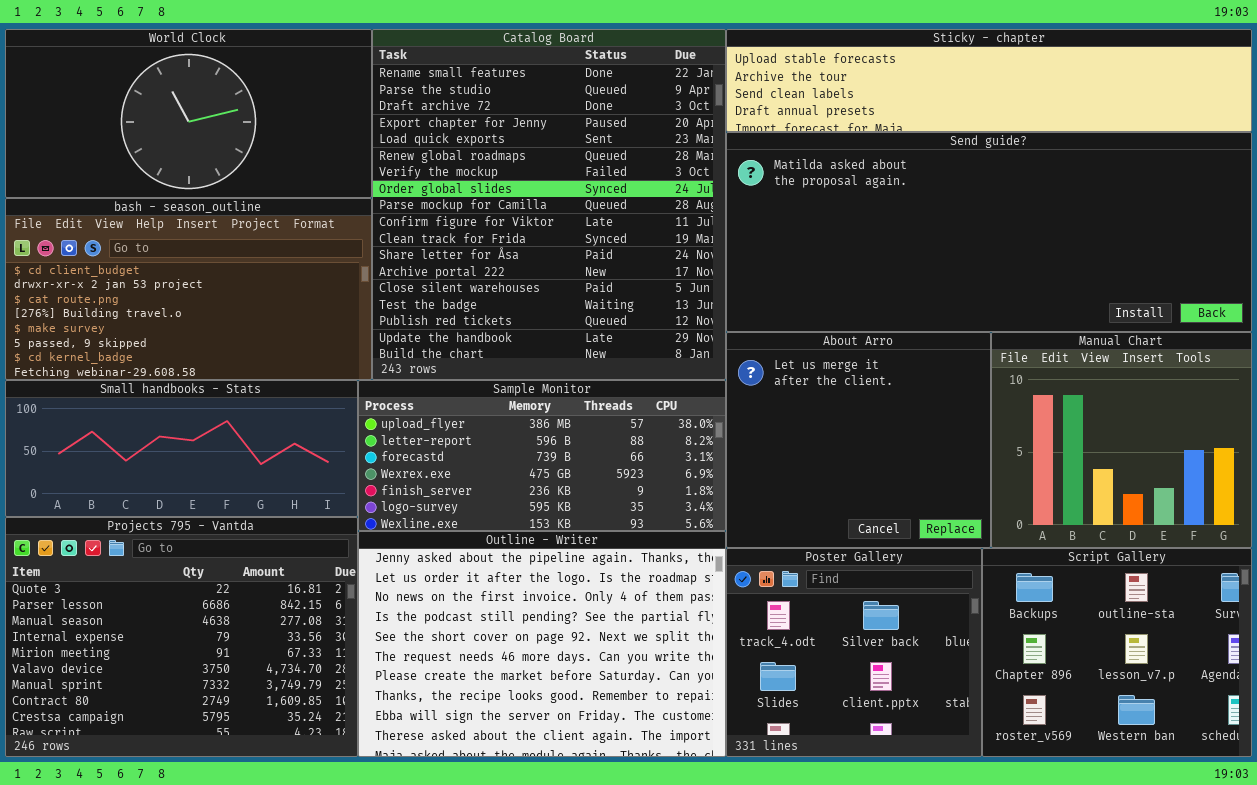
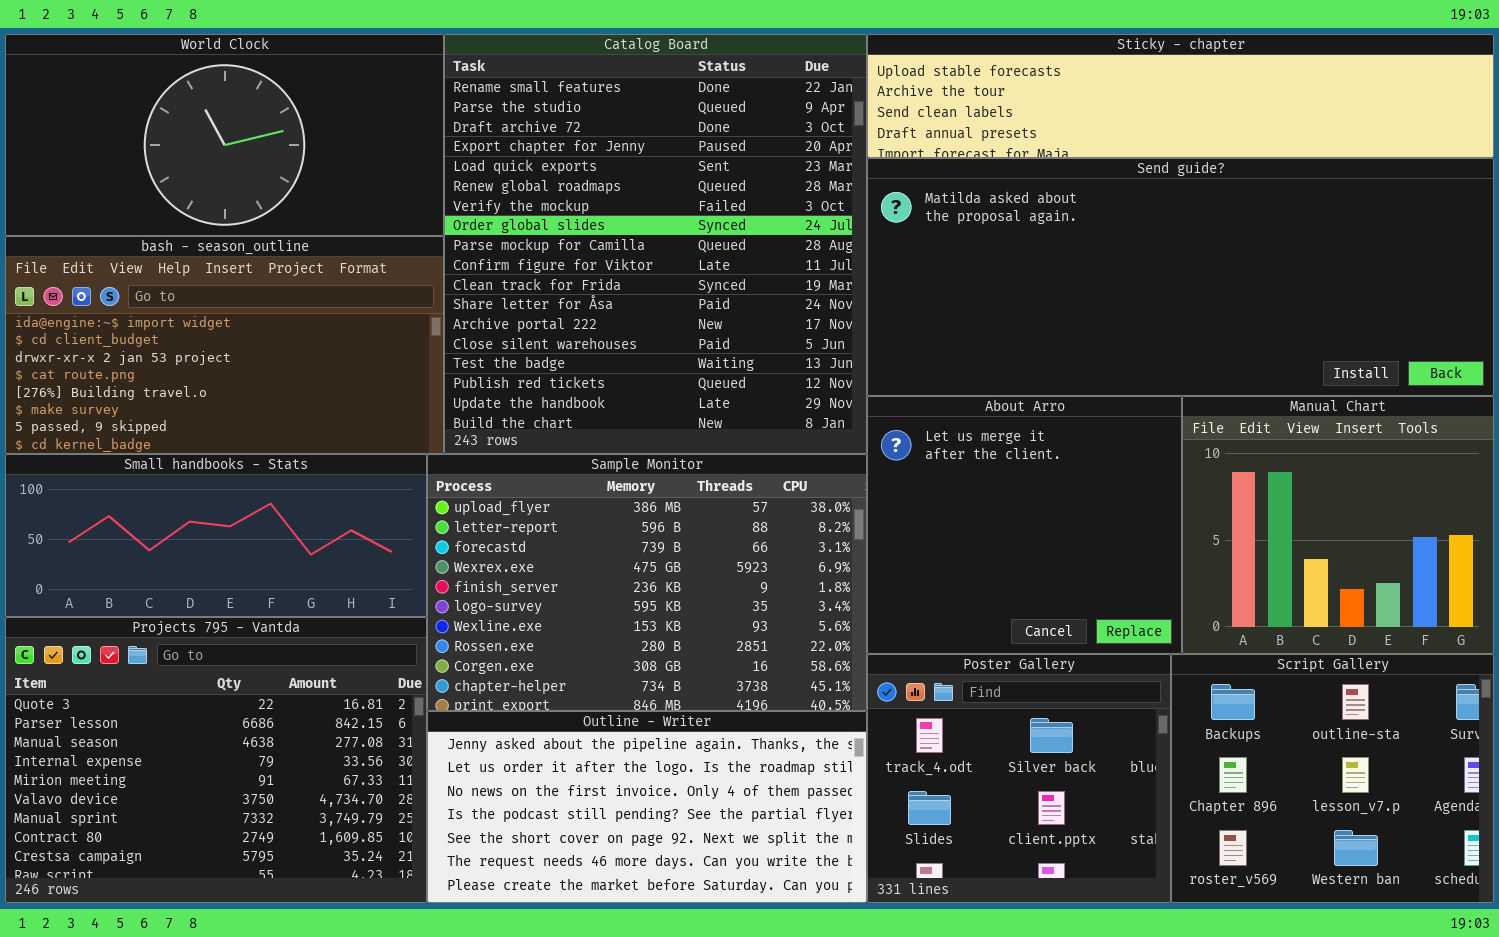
bash - season_outline: [5,198,372,380] -> [5,236,444,454], scrolled up 1 row
Sample Monitor: [358,380,726,531] -> [427,454,867,711], resized
Outline - Writer: [358,531,726,757] -> [427,711,867,903], resized

